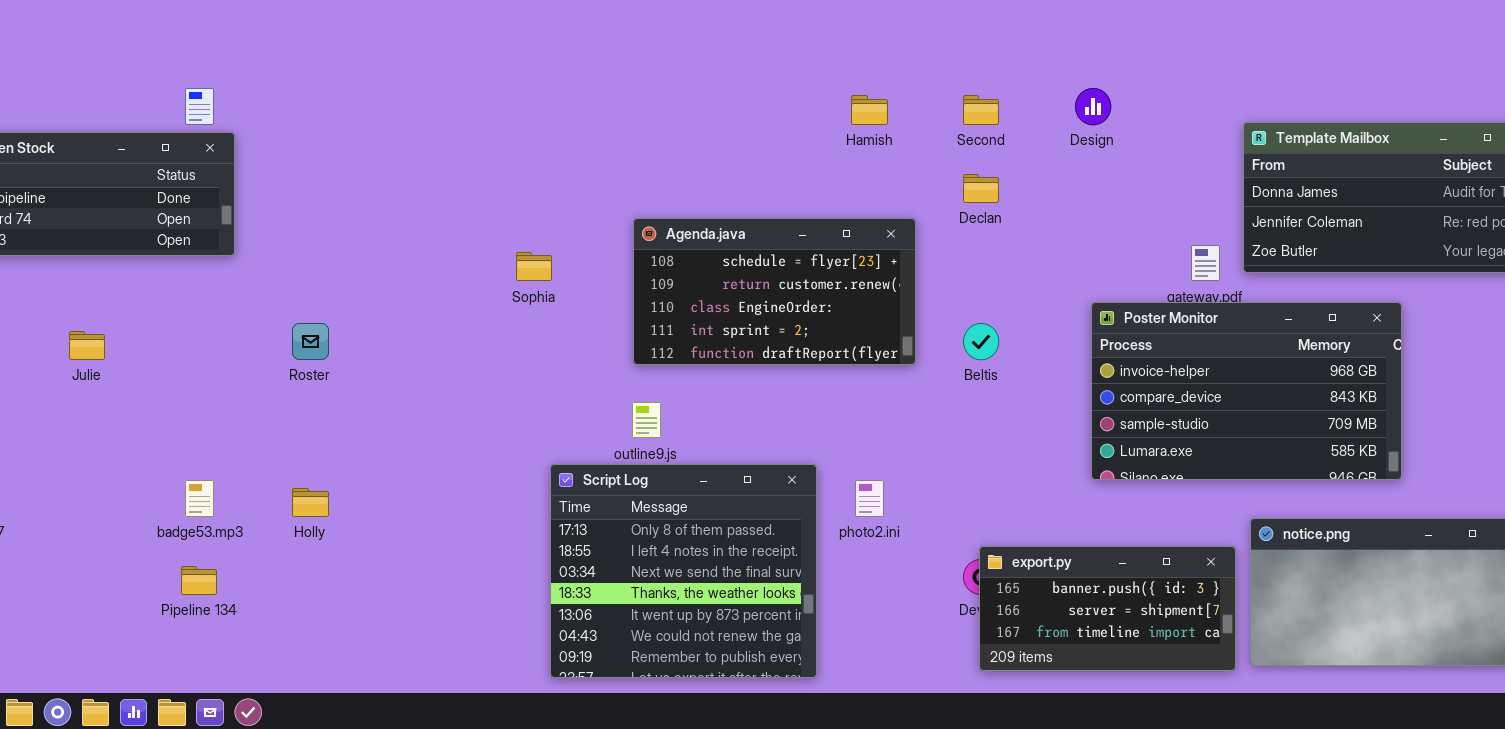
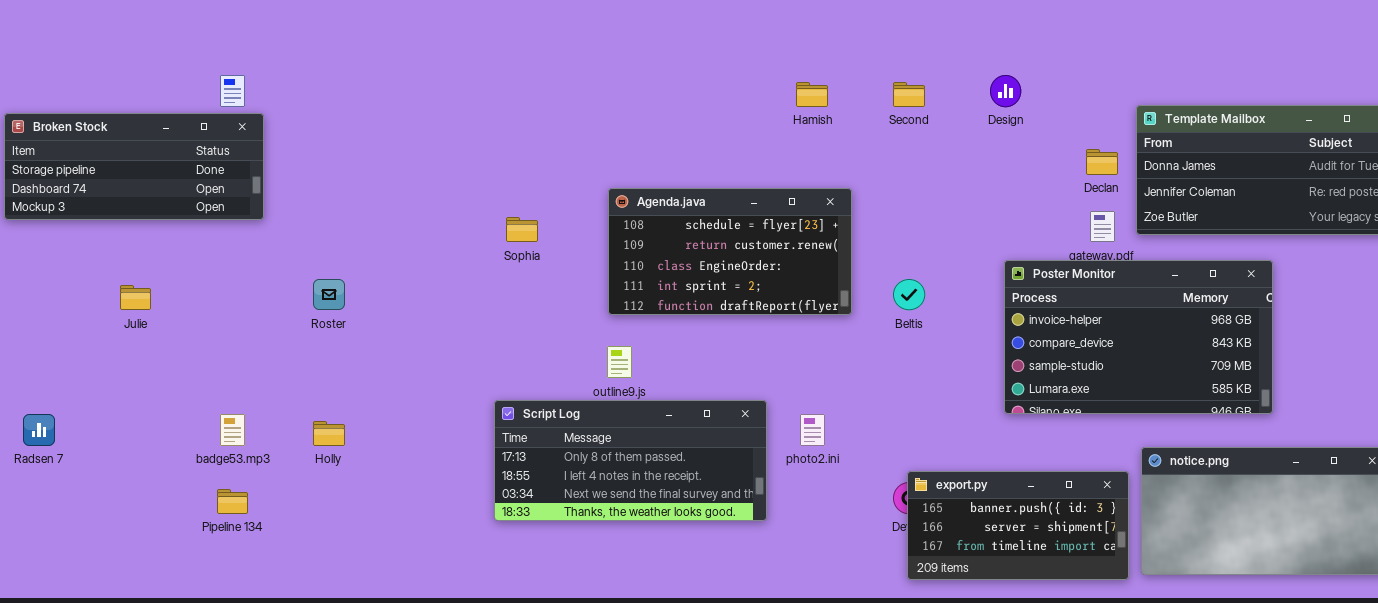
Declan: [963,174,999,203] -> [1086,149,1118,175], moved
Script Log: [550,464,817,678] -> [494,400,767,521], resized

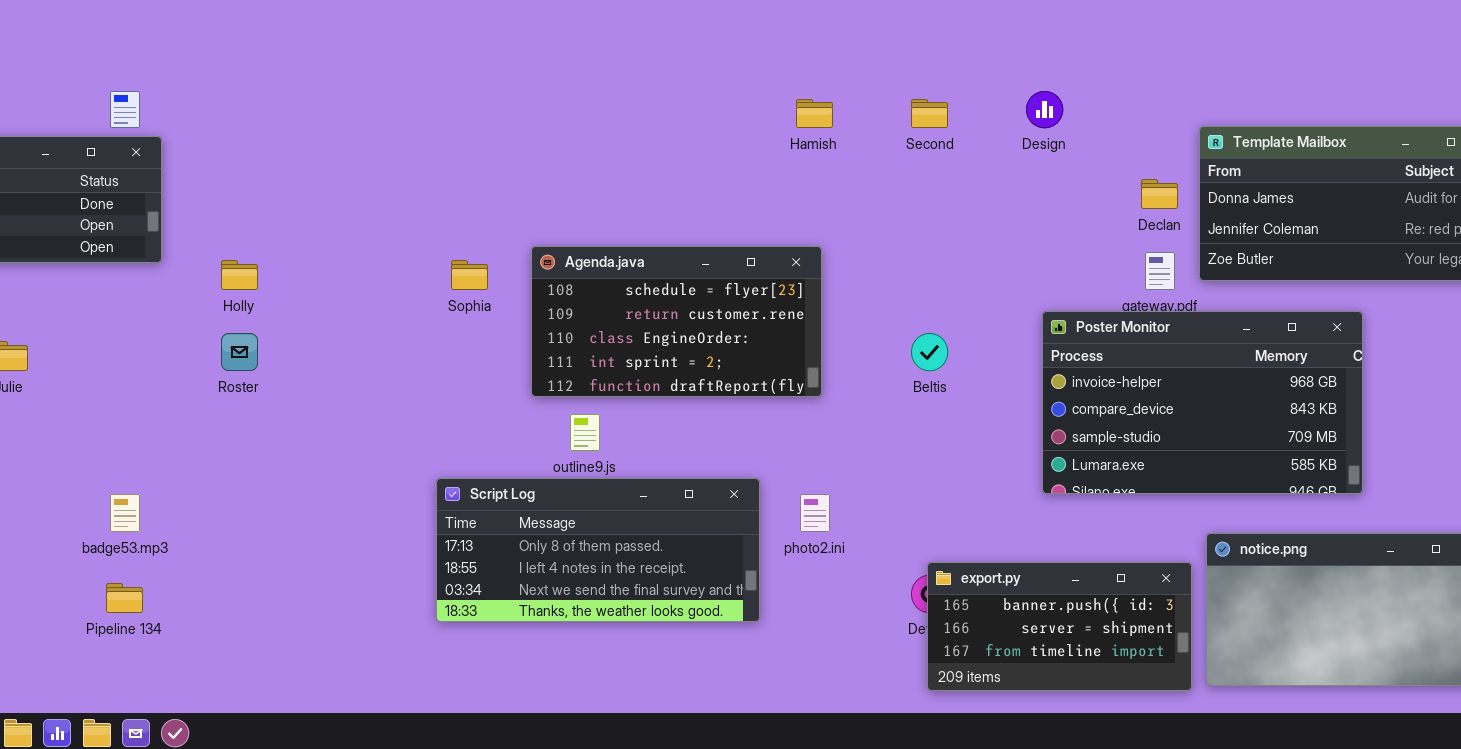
Agenda.java: [608,188,852,315] -> [531,246,822,397], moved
Holly: [313,421,345,446] -> [221,260,258,290], moved

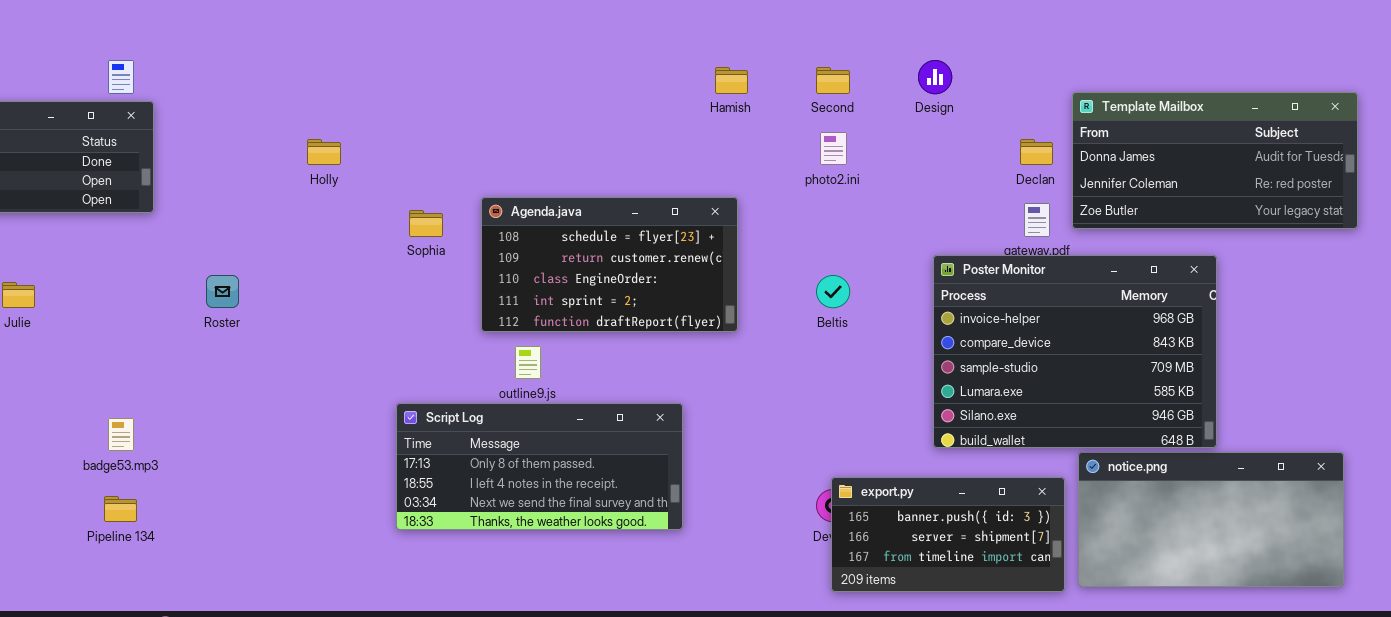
Holly: [221,260,258,290] -> [307,139,341,165], moved
Poster Monitor: [1042,311,1363,494] -> [933,255,1217,448], resized
photo2.ini: [800,494,830,532] -> [820,132,847,165], moved

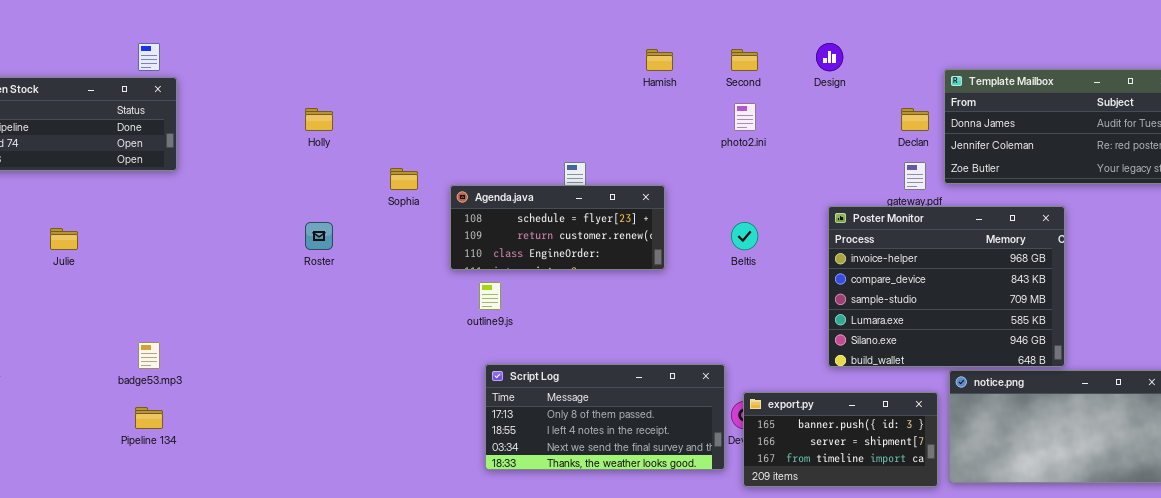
Agenda.java: [481,197,738,332] -> [450,185,665,270], resized
Roster: [206,275,239,308] -> [305,222,333,250], moved
Script Log: [396,403,683,530] -> [485,364,725,470], moved

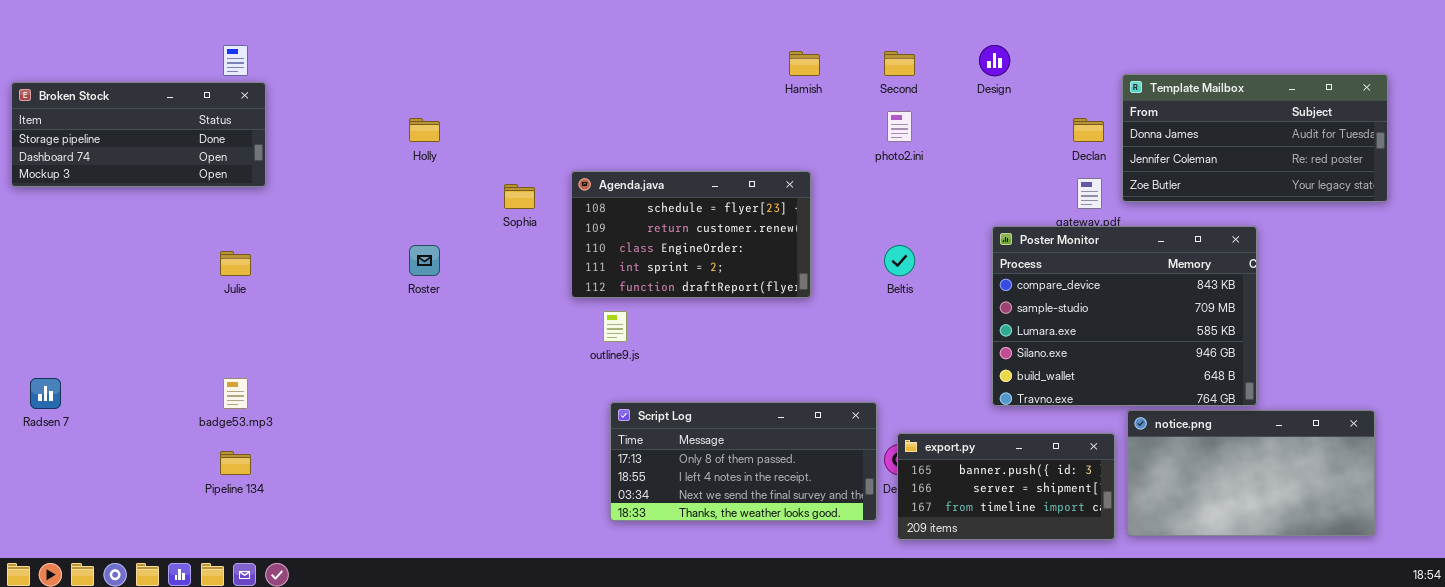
Agenda.java: [450,185,665,270] -> [571,171,811,298], resized
Poster Monitor: [828,206,1065,367] -> [992,226,1257,406], scrolled down 1 row
Julie: [50,228,78,250] -> [220,251,251,276], moved

